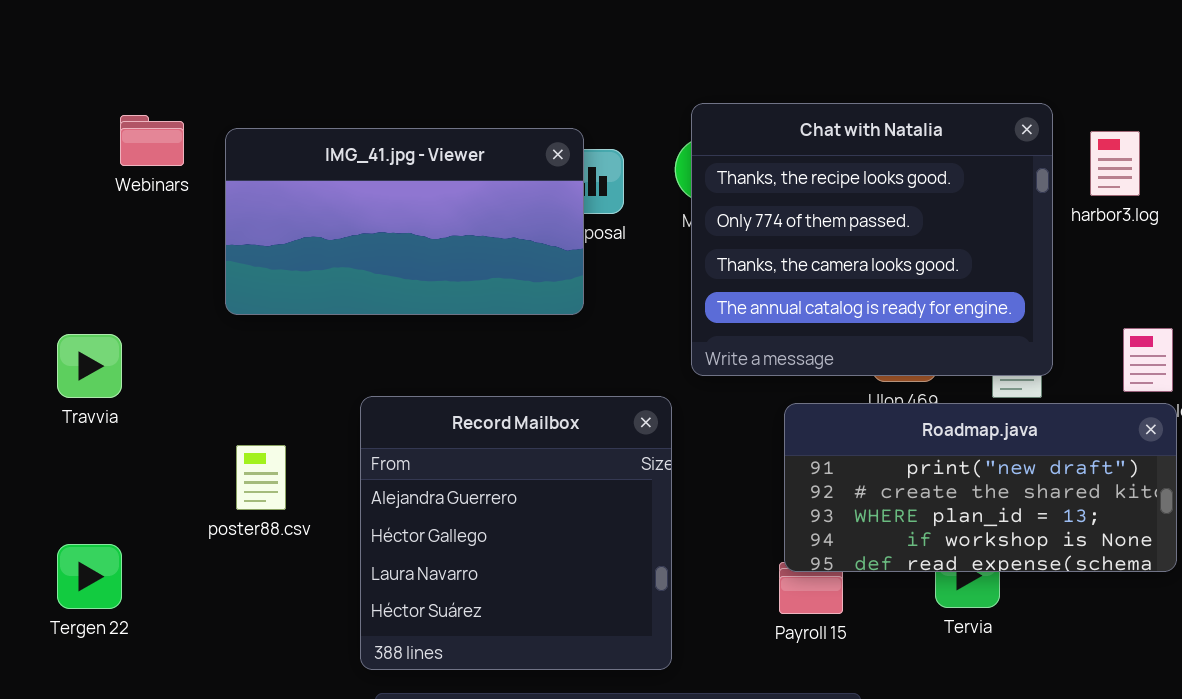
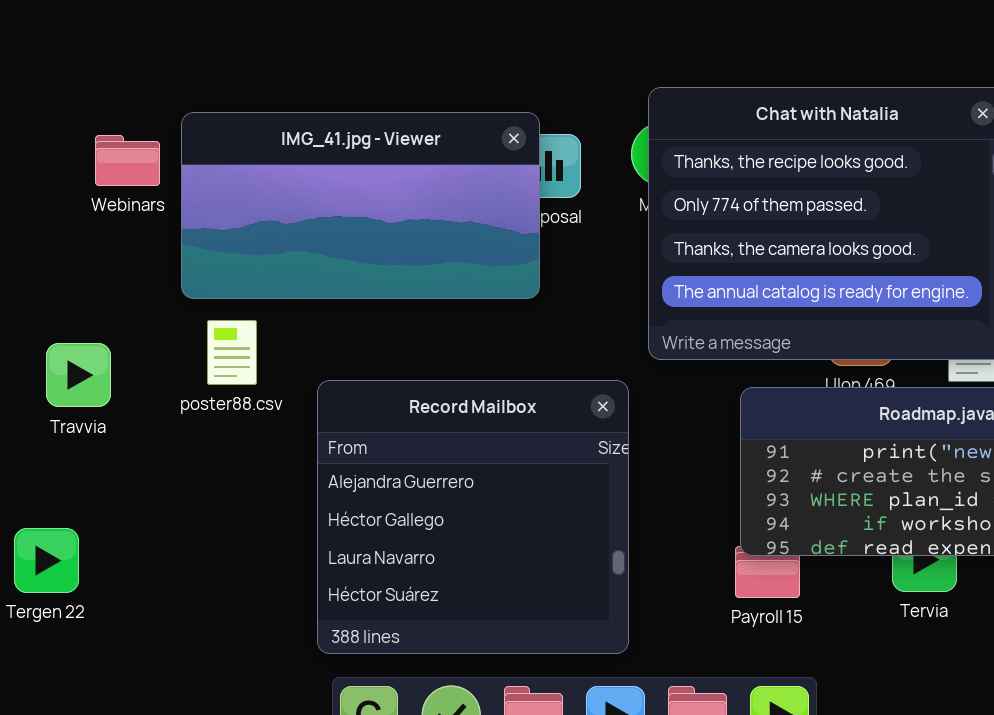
Webinars: [120,115,184,166] -> [95,135,160,186], moved
Travvia: [57,334,122,398] -> [46,343,111,407], moved
poster88.csv: [236,445,286,510] -> [207,320,257,385], moved

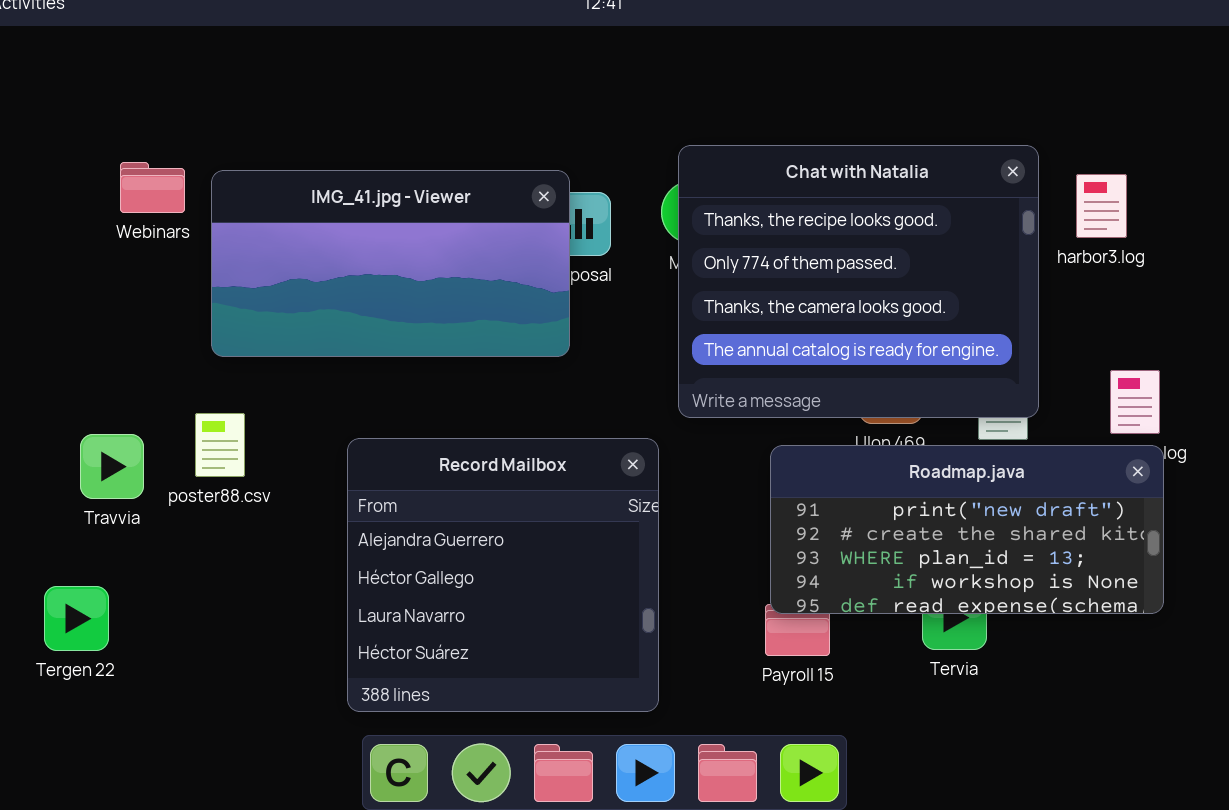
Webinars: [95,135,160,186] -> [120,162,185,213], moved
poster88.csv: [207,320,257,385] -> [195,413,245,477], moved
Travvia: [46,343,111,407] -> [80,434,144,499], moved

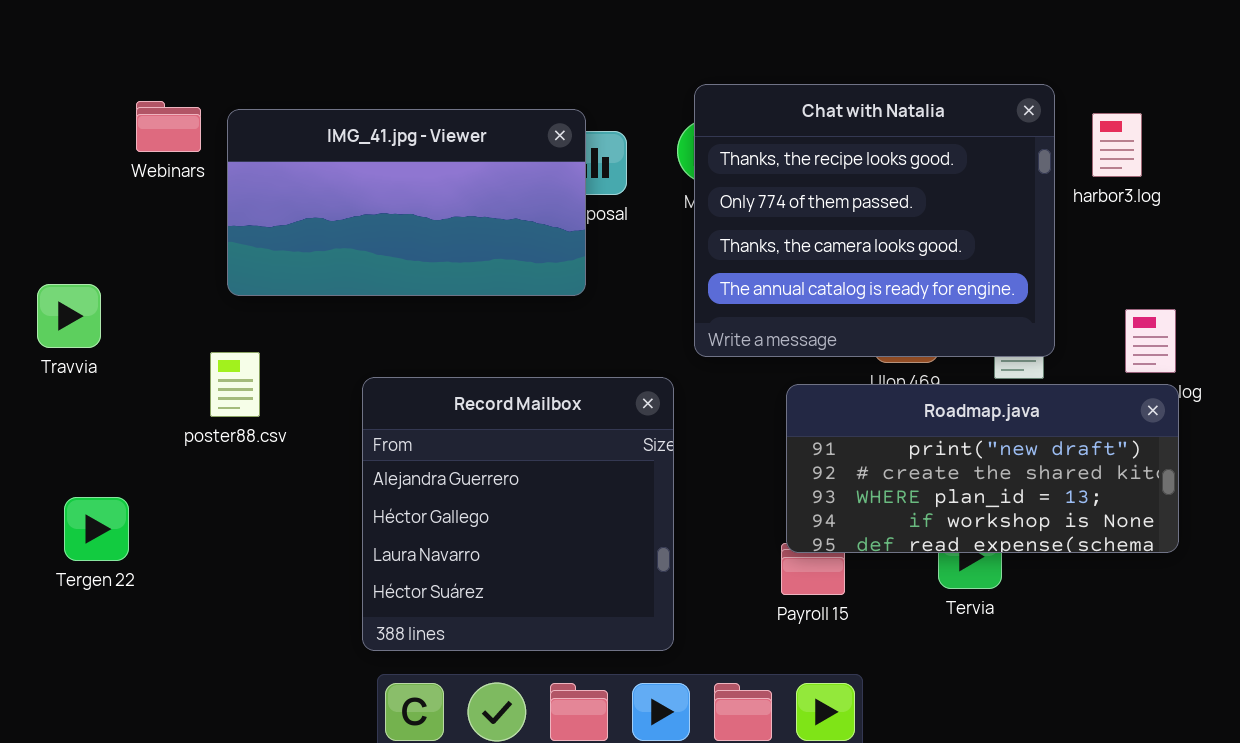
Travvia: [80,434,144,499] -> [37,284,101,348], moved
Tergen 22: [44,586,109,651] -> [64,497,129,561], moved

